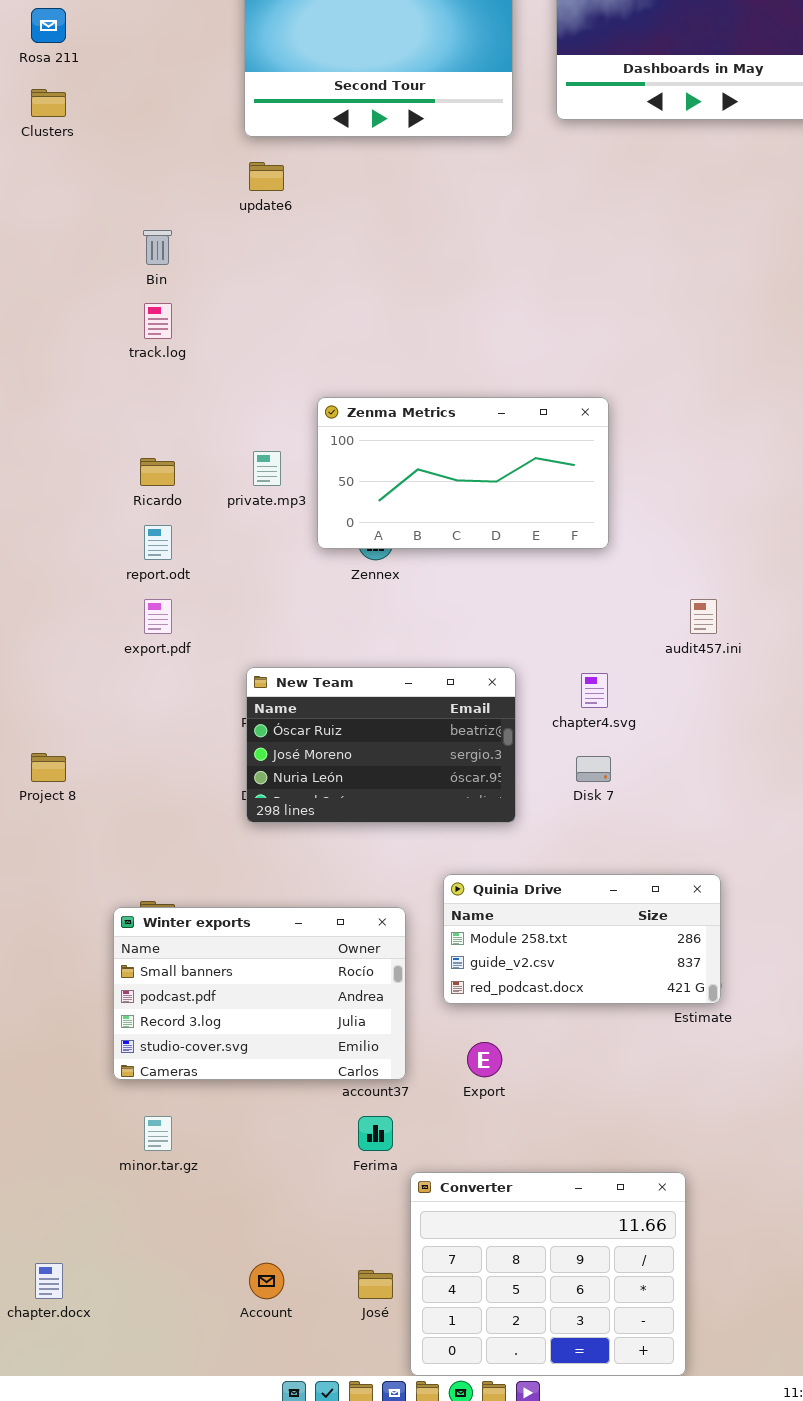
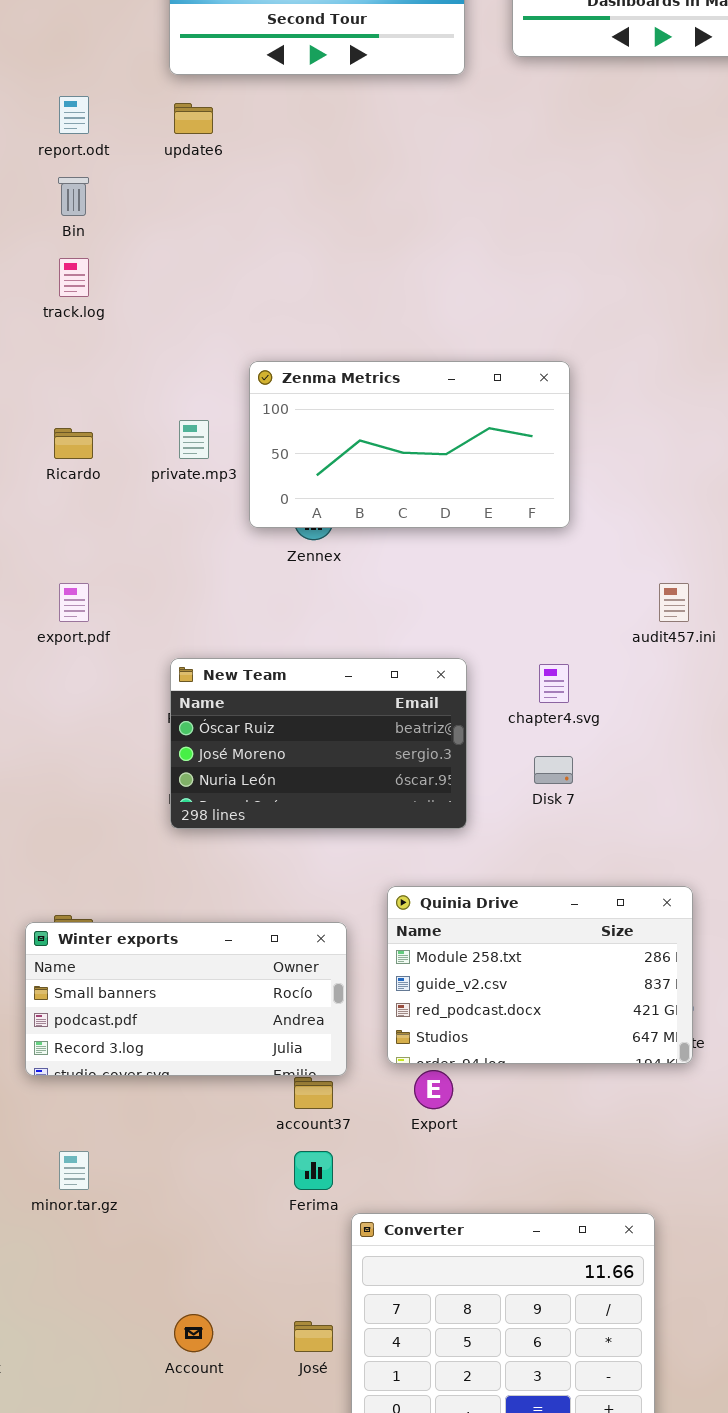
report.odt: [144,525,172,560] -> [59,96,89,134], moved
Quinia Drive: [443,874,721,1004] -> [387,886,693,1064], resized
Winter exports: [113,907,406,1080] -> [25,922,347,1076], resized

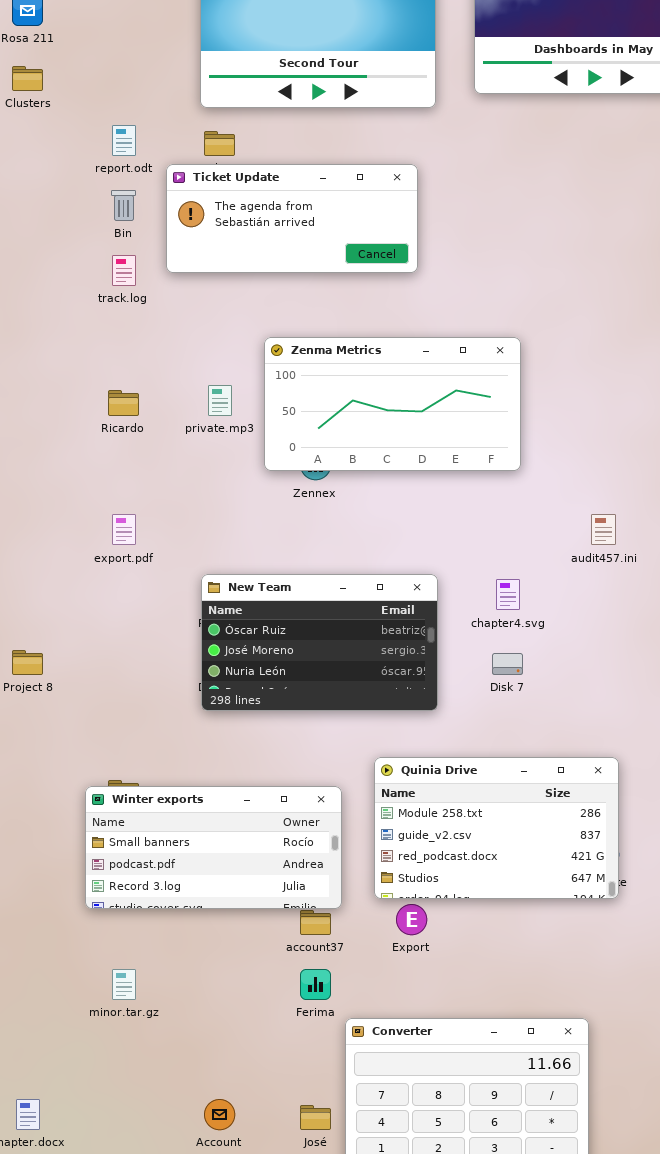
Ticket Update: none -> [166,164,418,273], opened

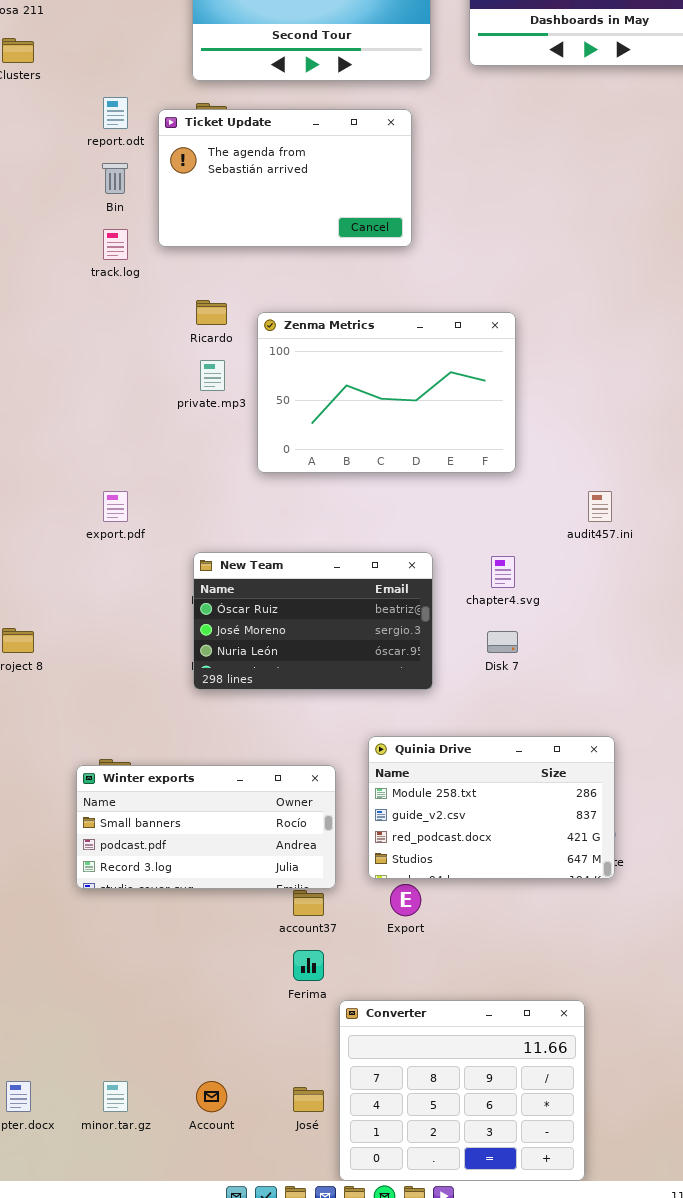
Ticket Update: [166,164,418,273] -> [158,109,412,247], resized
Zenma Metrics: [264,337,521,471] -> [257,312,516,473], resized
Ricardo: [108,390,139,416] -> [196,300,227,325], moved
minor.tar.gz: [112,969,136,1000] -> [103,1081,128,1112], moved

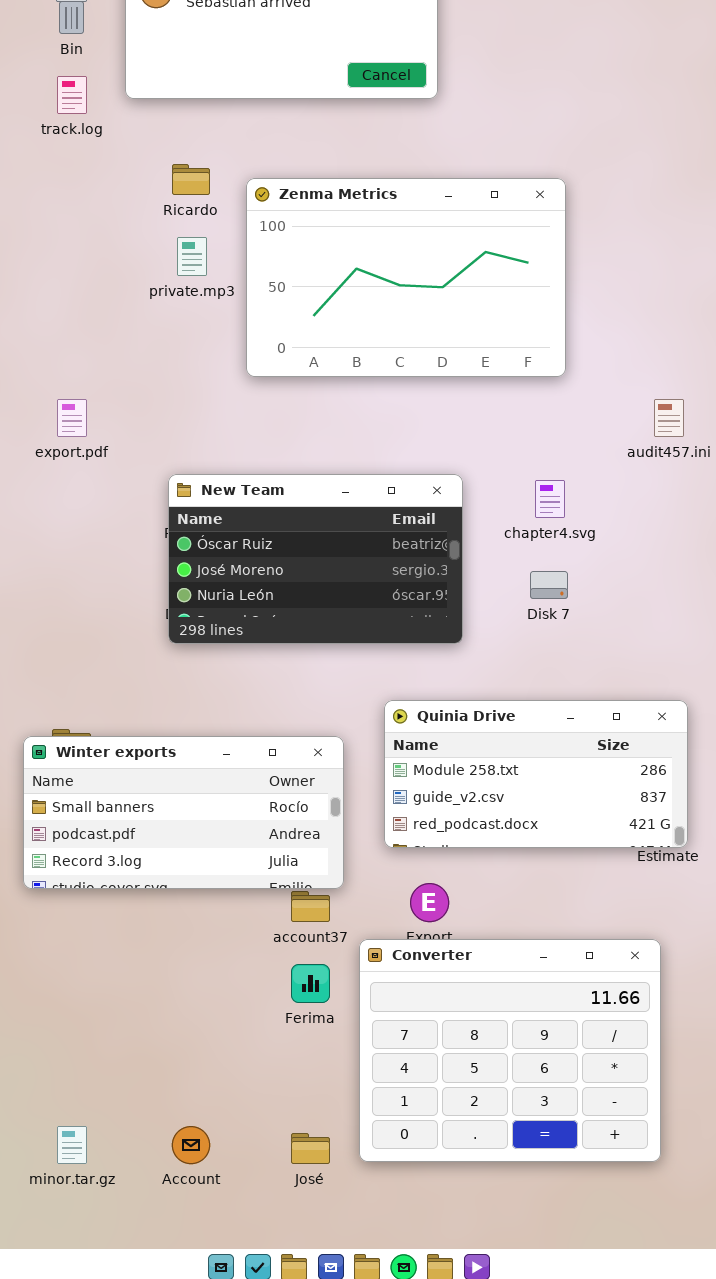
Quinia Drive: [368,736,615,879] -> [384,700,688,848], resized
Converter: [339,1000,585,1181] -> [359,939,661,1162], moved

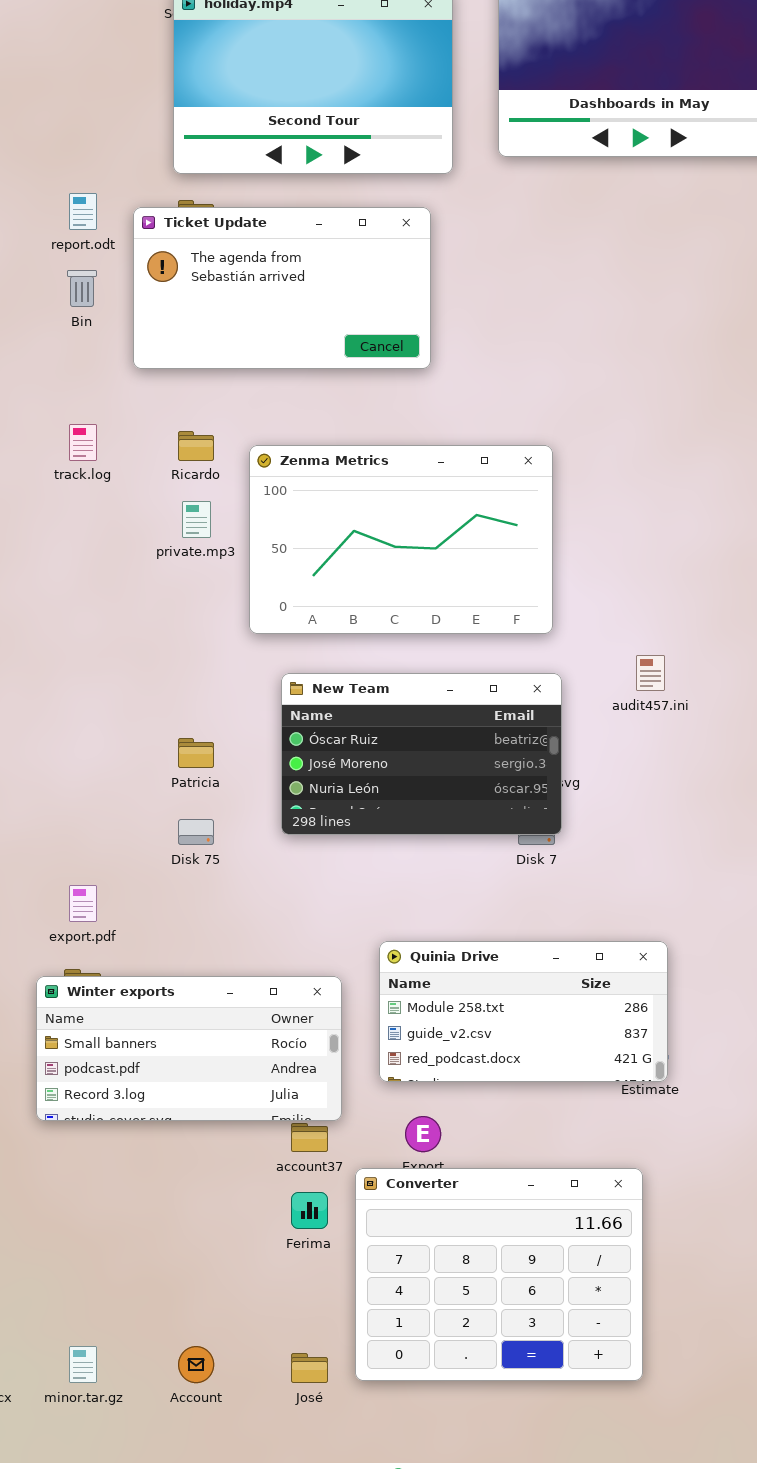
track.log: [57,76,87,114] -> [69,424,97,461], moved
export.pdf: [57,399,87,437] -> [69,885,97,922], moved
New Team: [168,474,463,644] -> [281,673,562,835], moved

